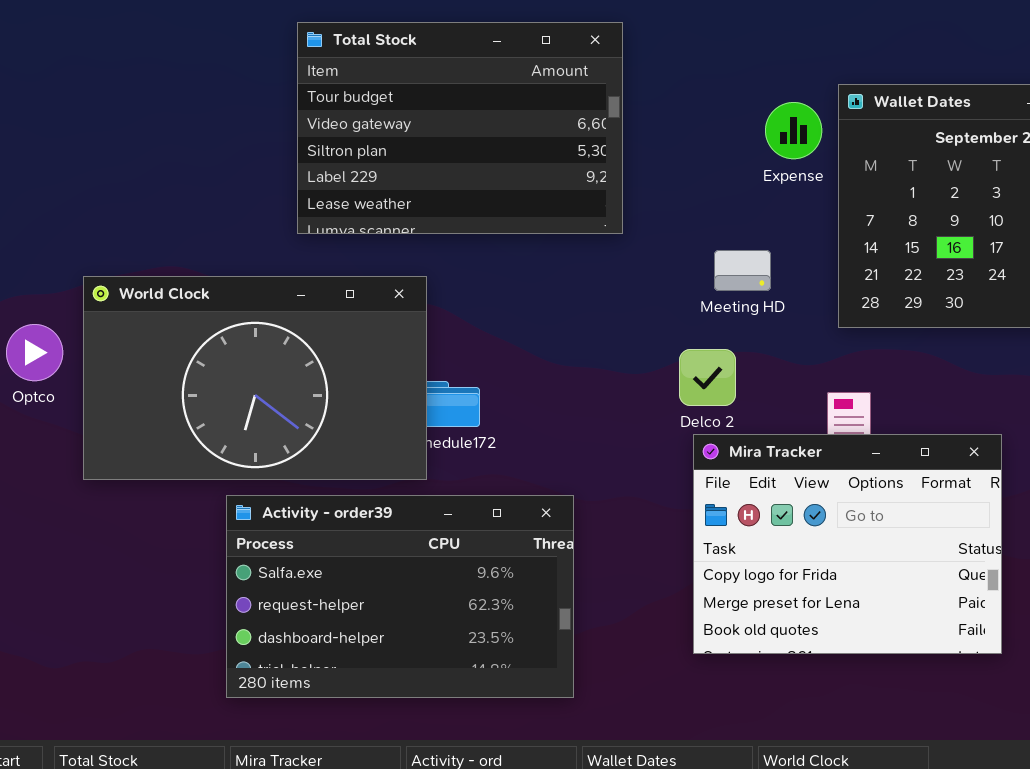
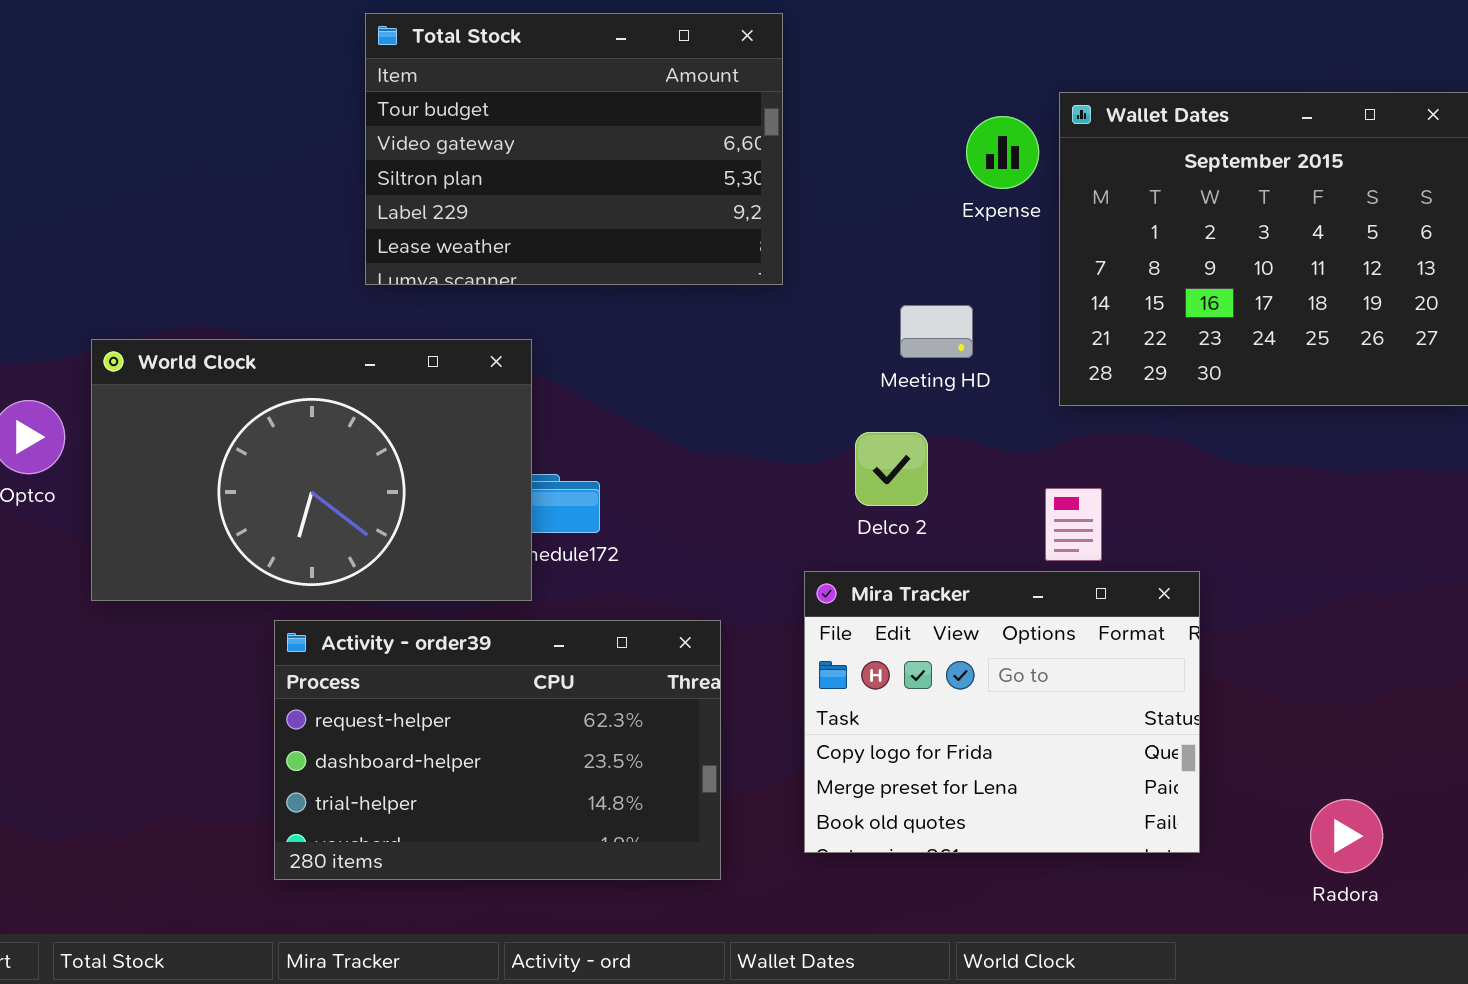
Mira Tracker: [693,434,1002,654] -> [804,571,1200,853], moved
Activity - order39: [226,495,574,698] -> [274,620,721,880], scrolled down 1 row

